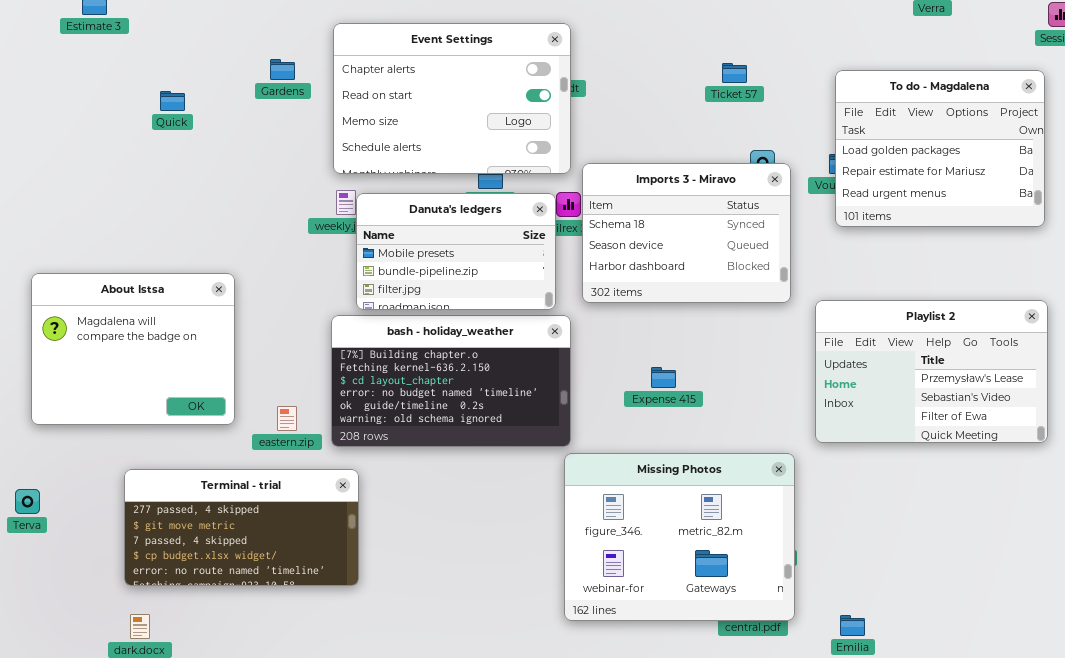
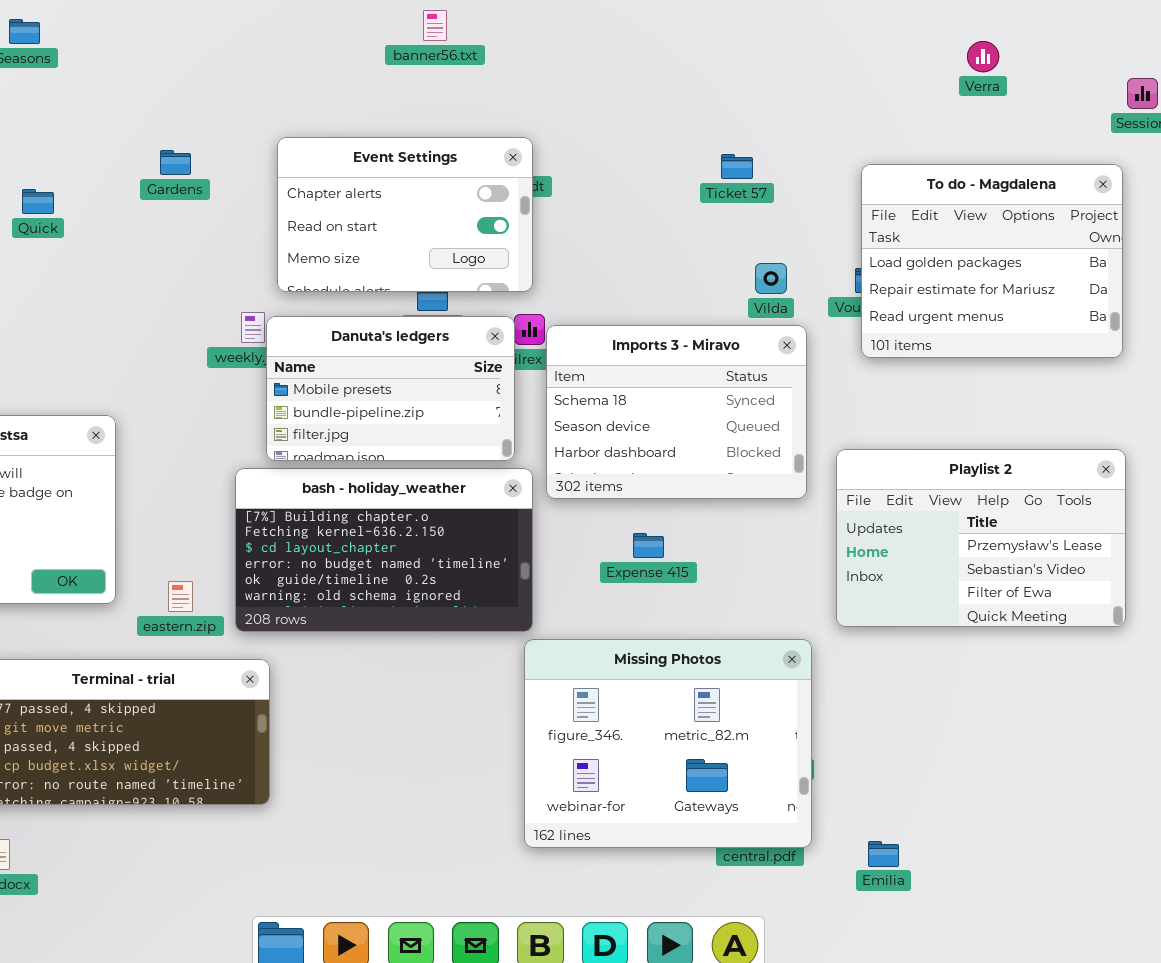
Event Settings: [333,23,571,174] -> [277,137,533,292], resized
Imports 3 - Miravo: [582,163,791,303] -> [546,325,807,499], moved

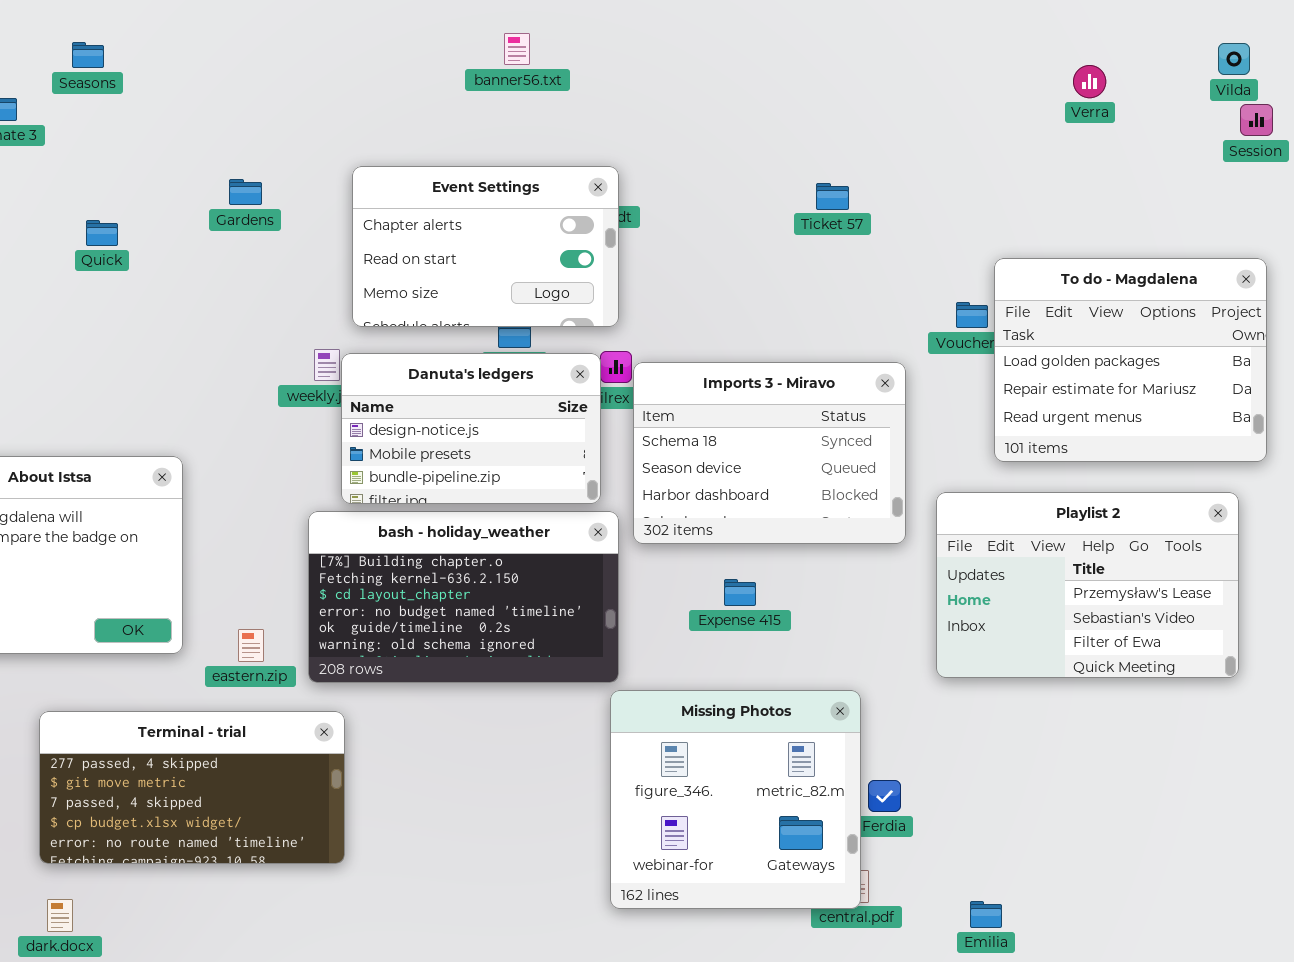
To do - Magdalena: [861,164,1123,358] -> [994,258,1267,462], moved
Vilda: [755,263,787,294] -> [1218,43,1250,75], moved
Danuta's ledgers: [266,316,515,461] -> [341,353,601,504], scrolled up 1 row
Missing Photos: [524,639,812,848] -> [610,690,861,909], resized

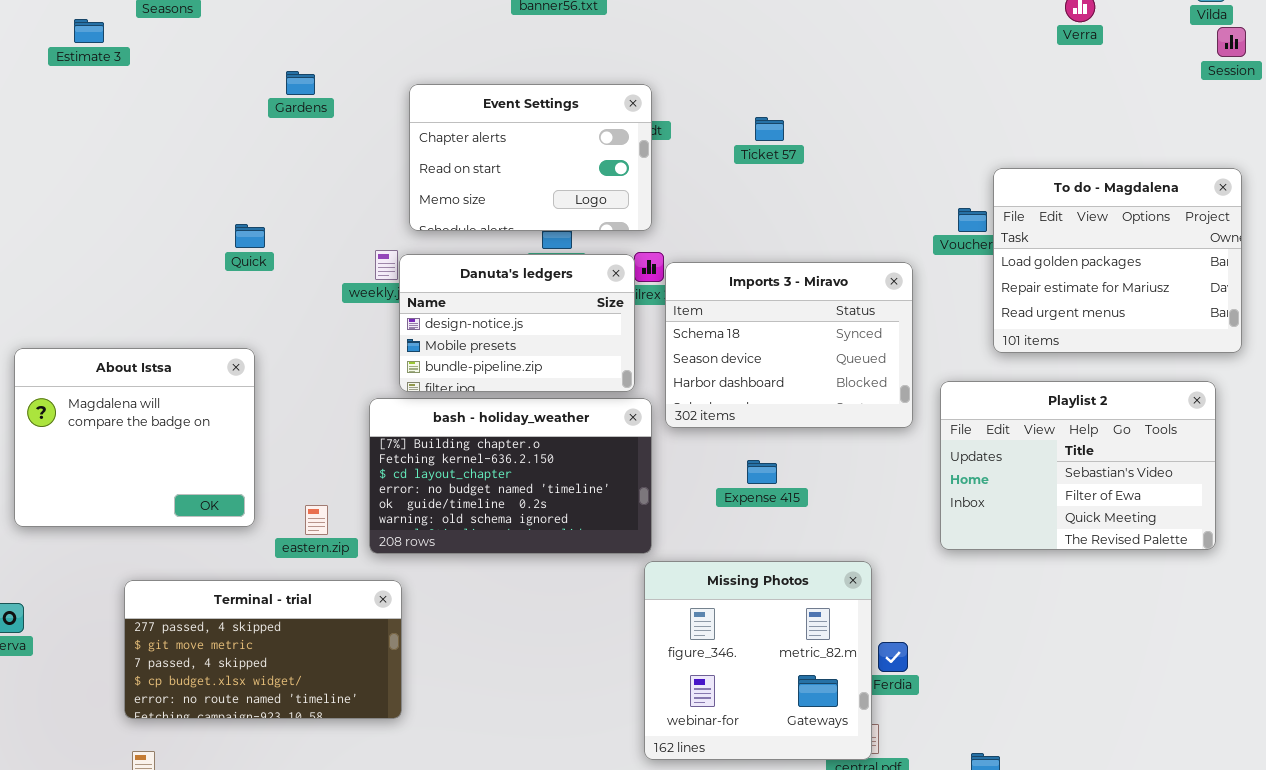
Gardens: [229,179,262,205] -> [286,71,315,95], moved
Ticket 57: [816,183,849,210] -> [755,117,784,141], moved
Quick: [86,220,118,246] -> [235,224,265,248], moved
Playlist 2: [936,492,1239,678] -> [940,381,1216,550], scrolled down 1 row

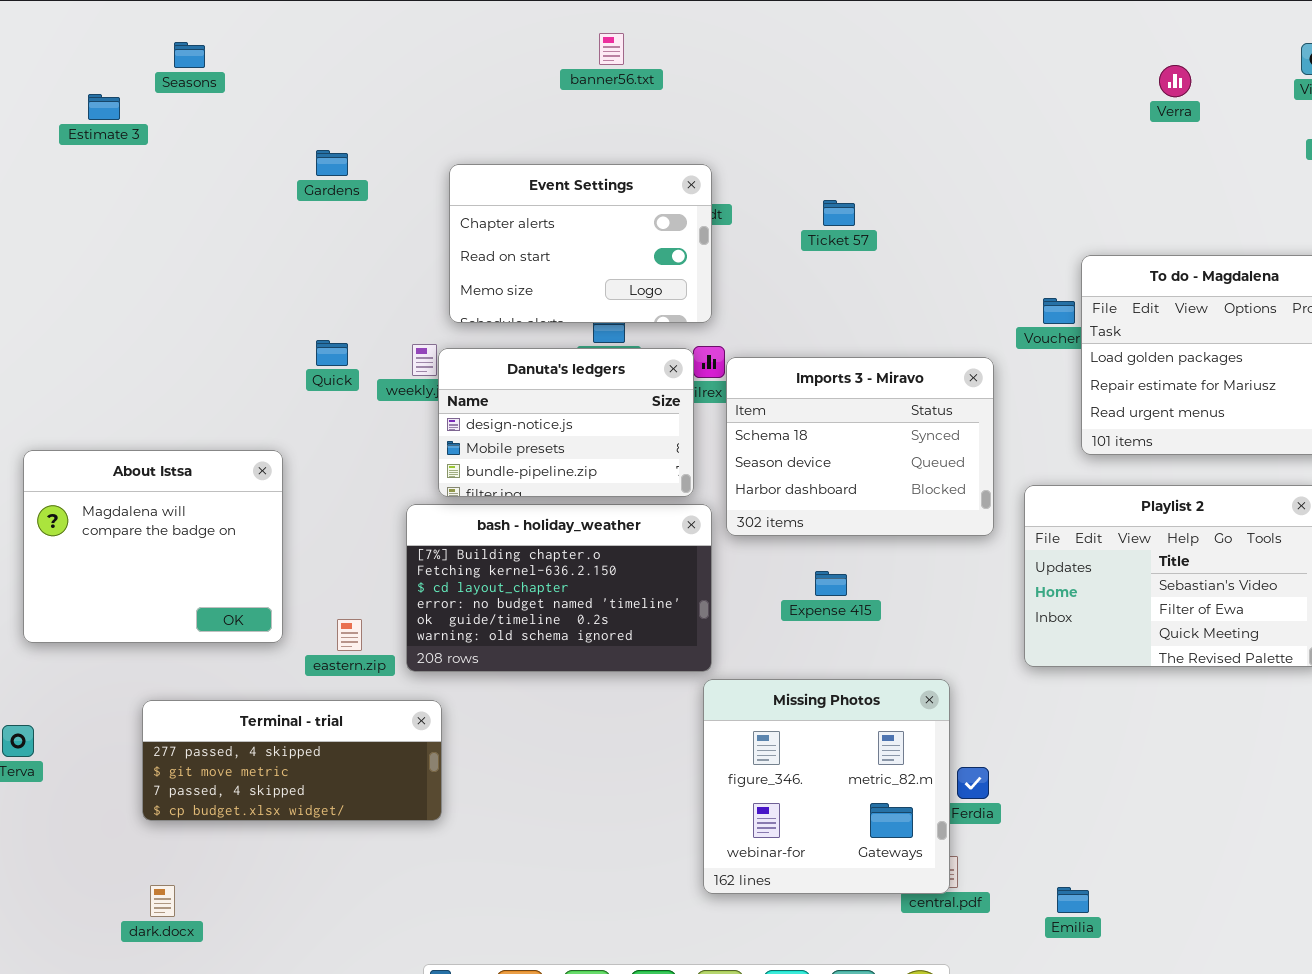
Quick: [235,224,265,248] -> [316,340,348,366], moved
Terminal - trial: [124,580,402,719] -> [142,700,442,821], resized

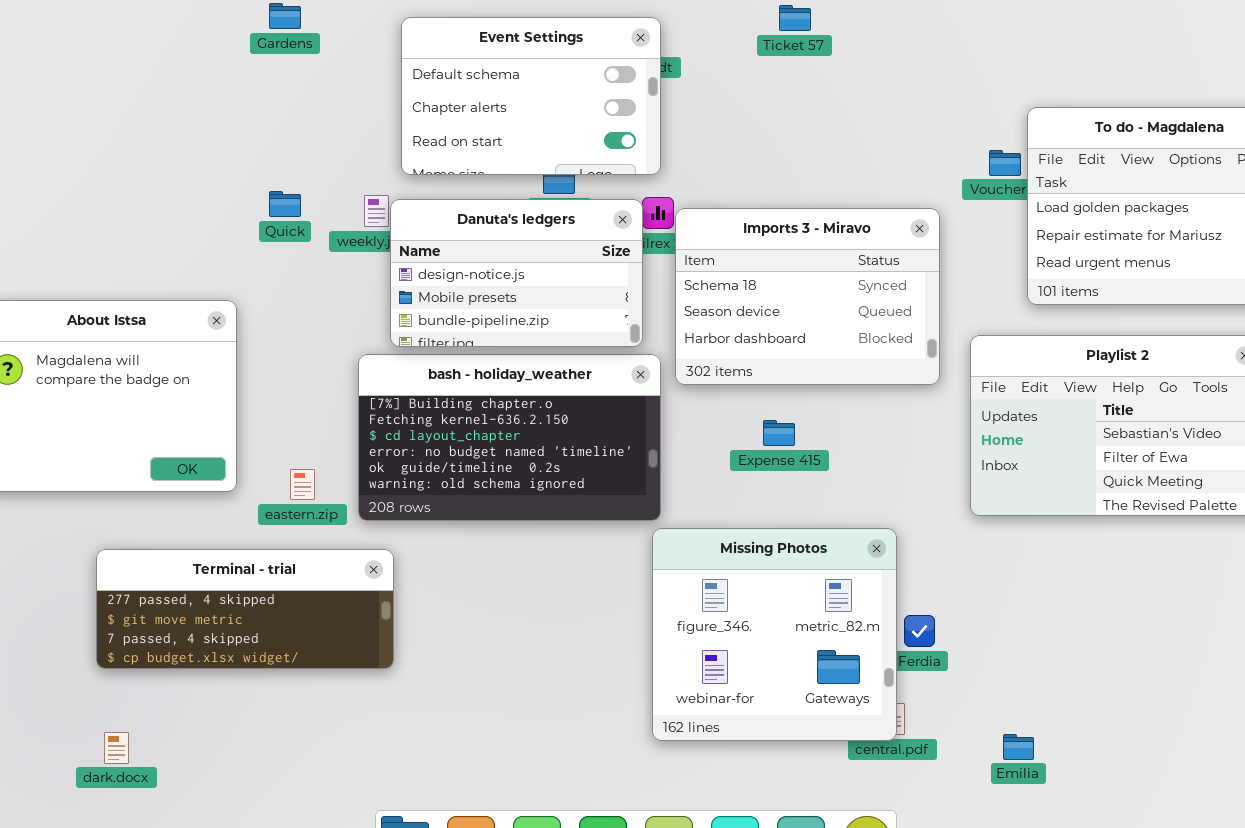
Event Settings: [449,164,712,323] -> [401,17,661,175], scrolled up 1 row
Ticket 57: [823,200,855,226] -> [779,5,811,31], moved

